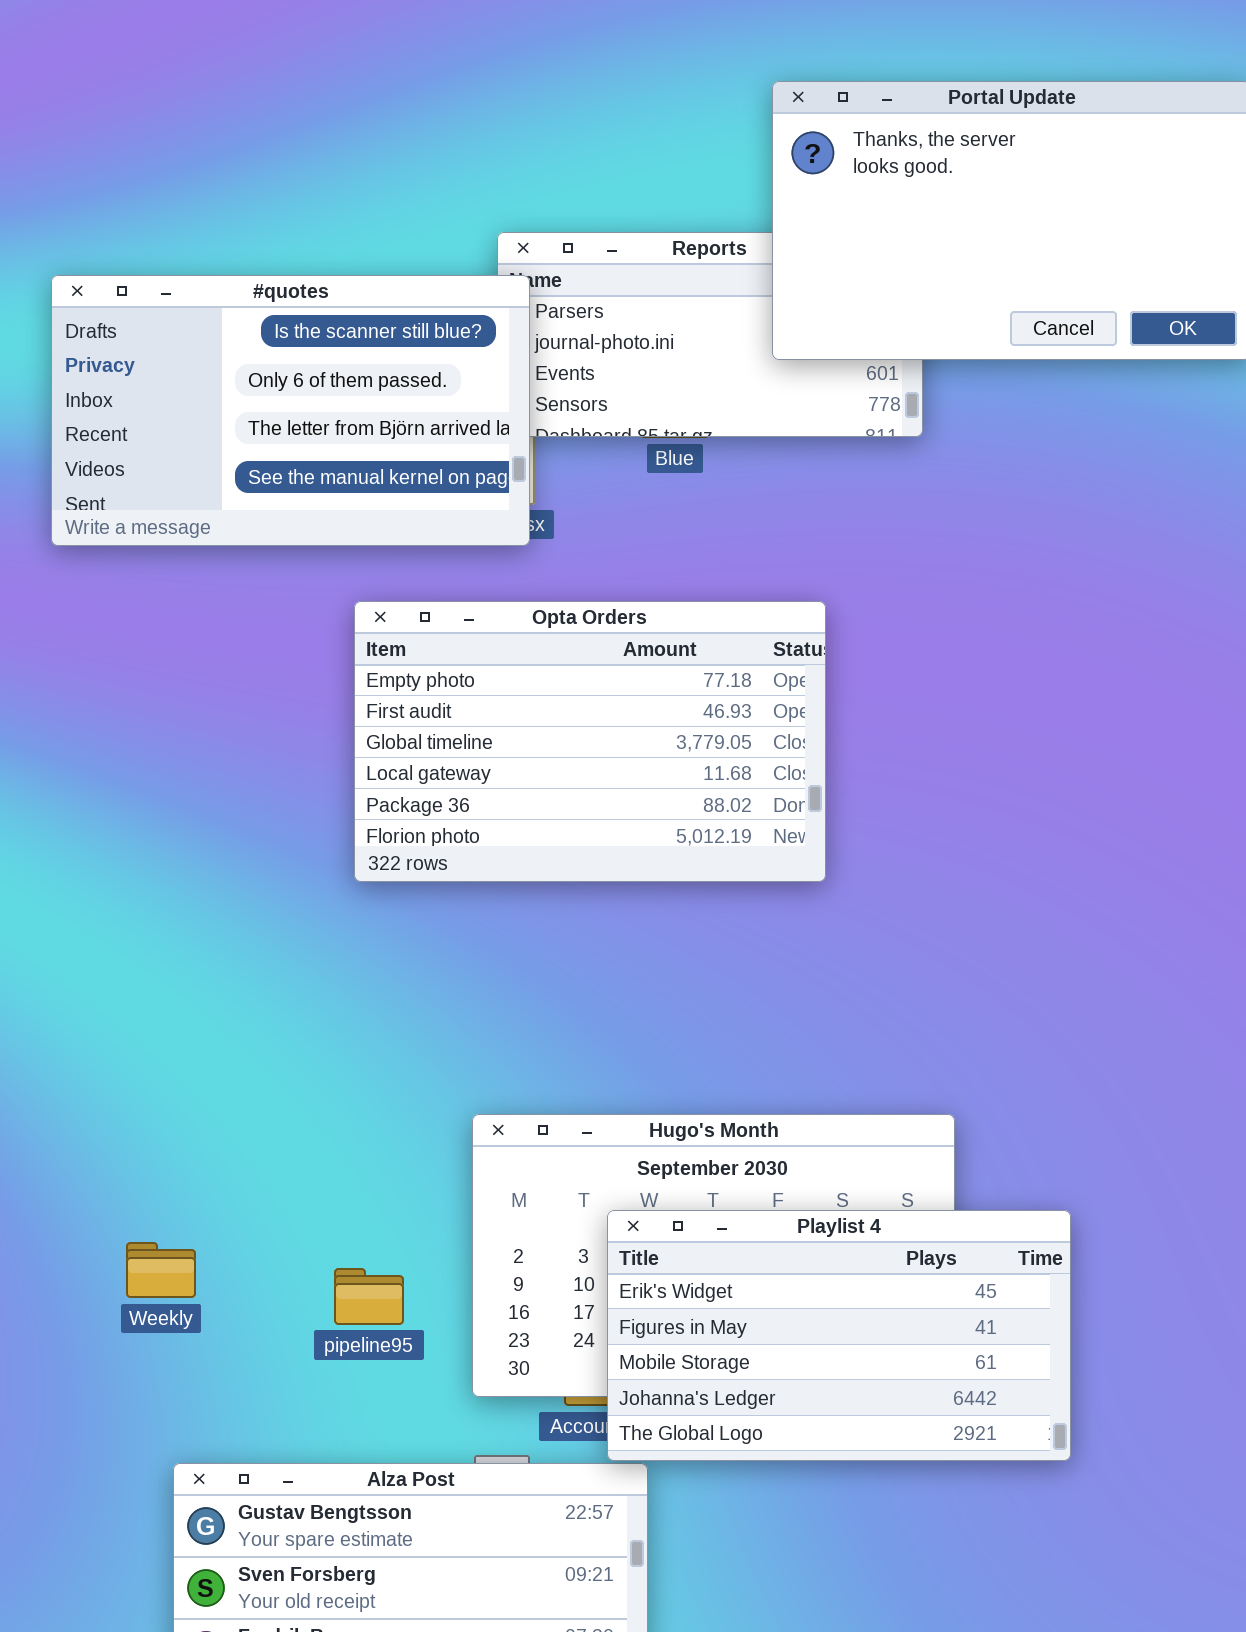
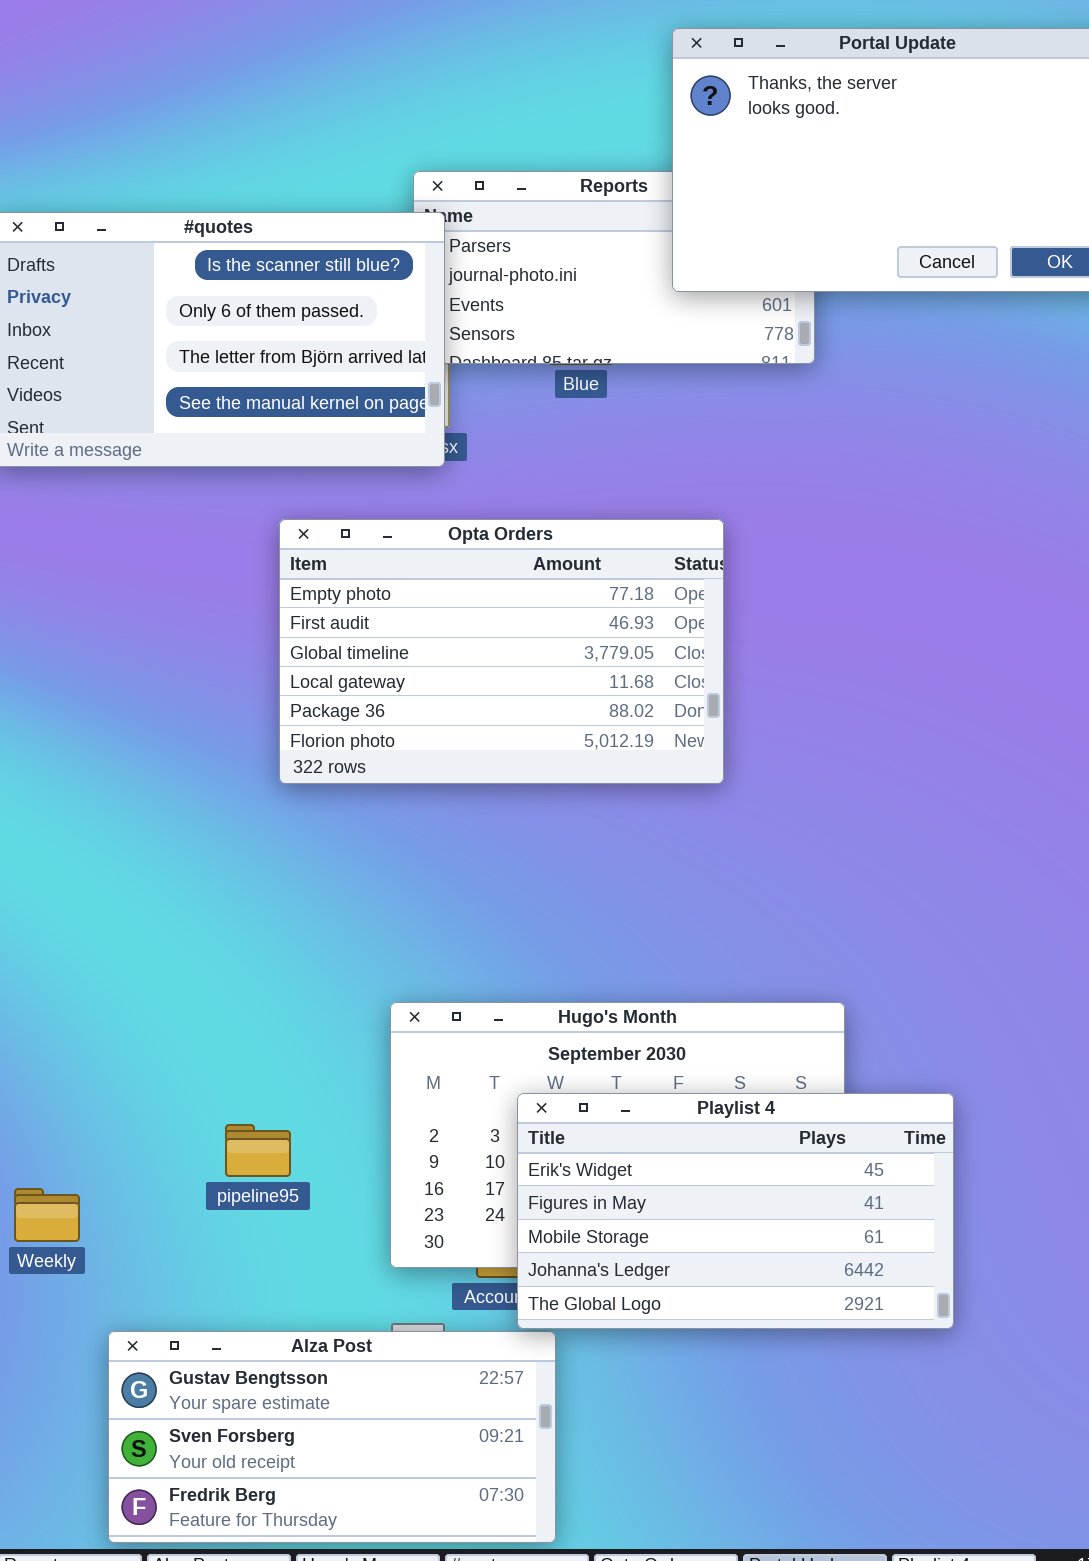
Weekly: [126,1242,196,1298] -> [14,1188,80,1242], moved
pipeline95: [334,1268,404,1325] -> [225,1124,291,1177], moved

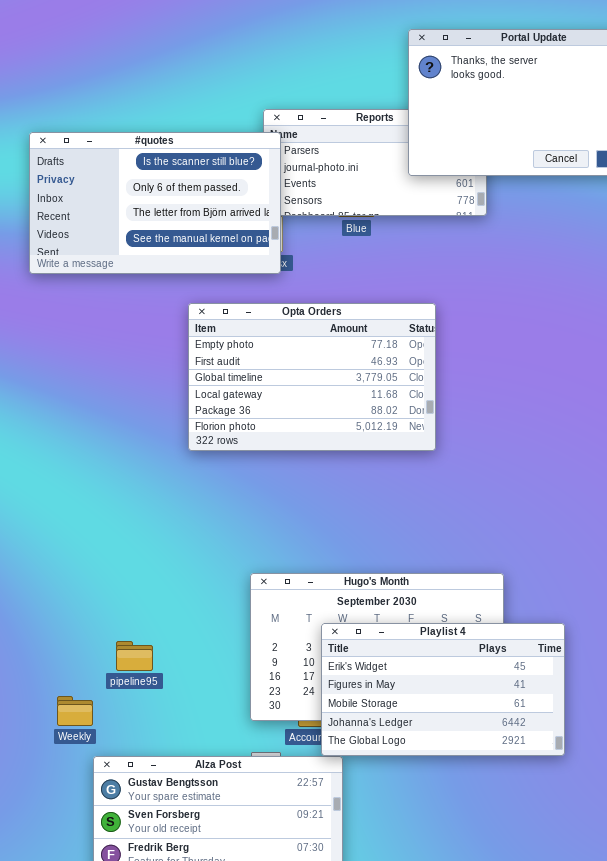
pipeline95: [225,1124,291,1177] -> [116,641,153,671], moved
Weekly: [14,1188,80,1242] -> [57,696,93,726], moved

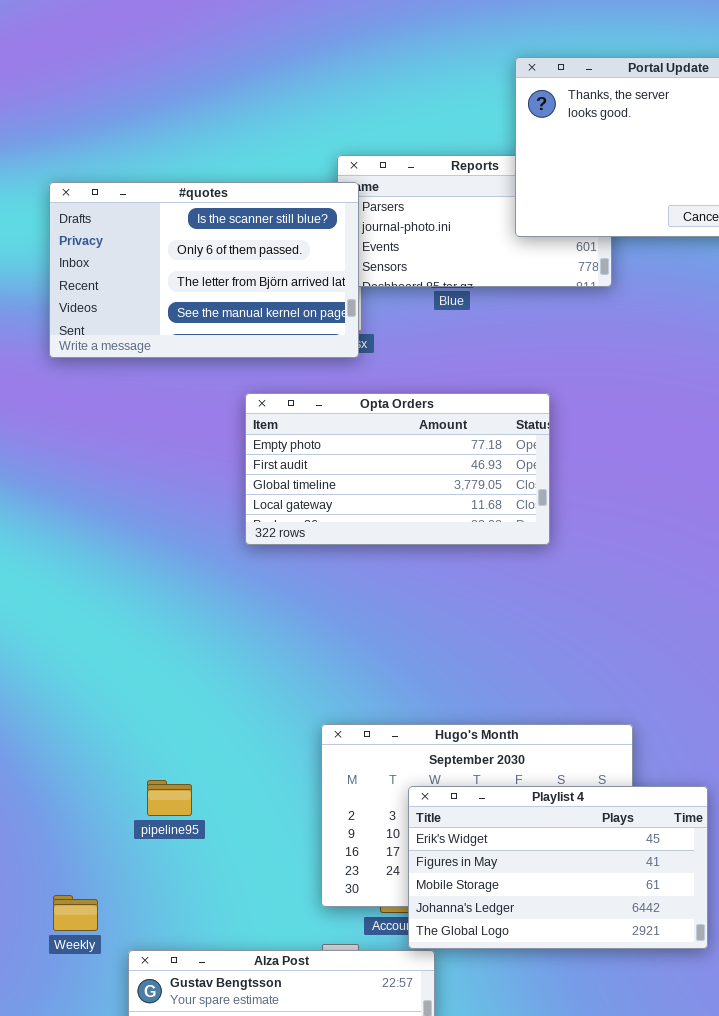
Opta Orders: [188,303,436,451] -> [245,393,550,545], resized
pipeline95: [116,641,153,671] -> [147,780,192,816], moved
Weekly: [57,696,93,726] -> [53,895,98,931], moved

